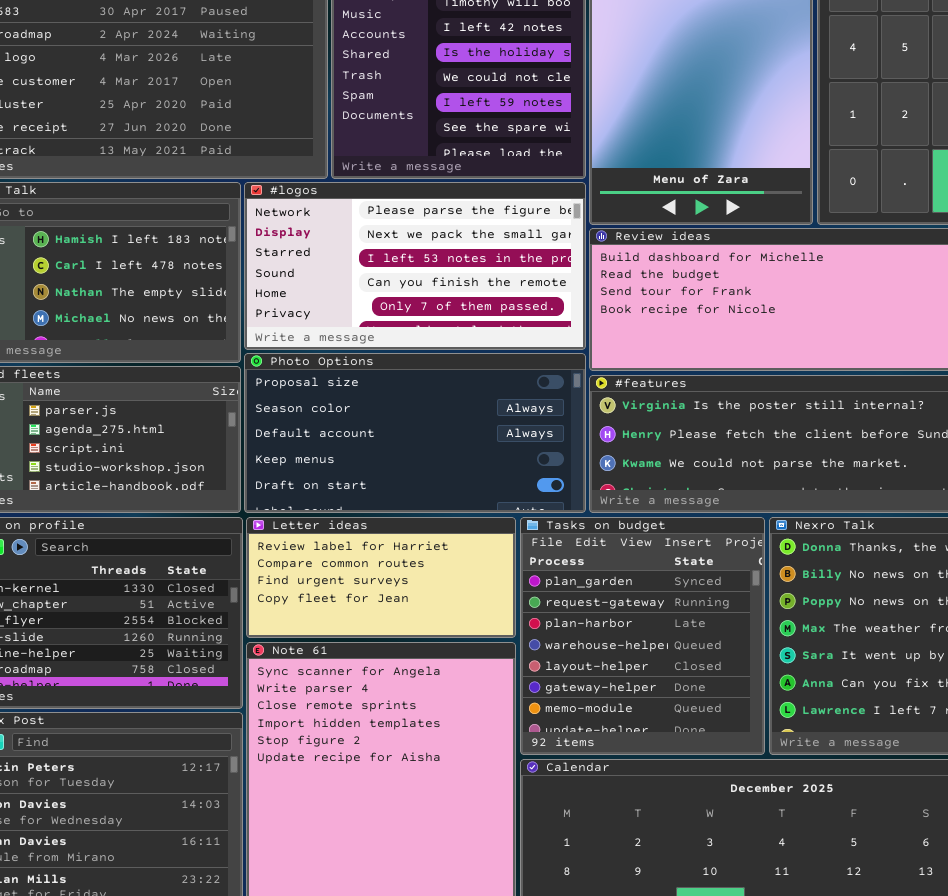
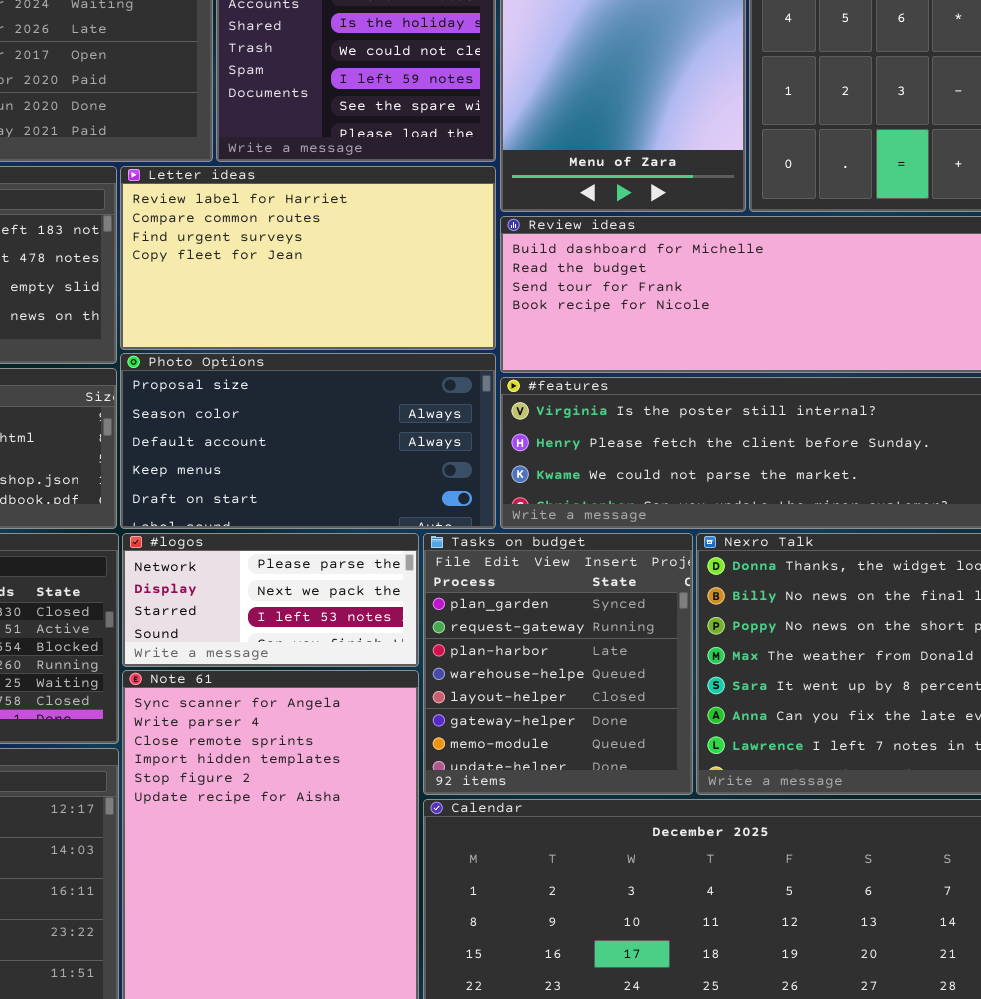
#logos: [244,182,586,350] -> [122,533,419,667], moved, resized
Letter ideas: [246,517,516,638] -> [120,166,496,350], moved, resized

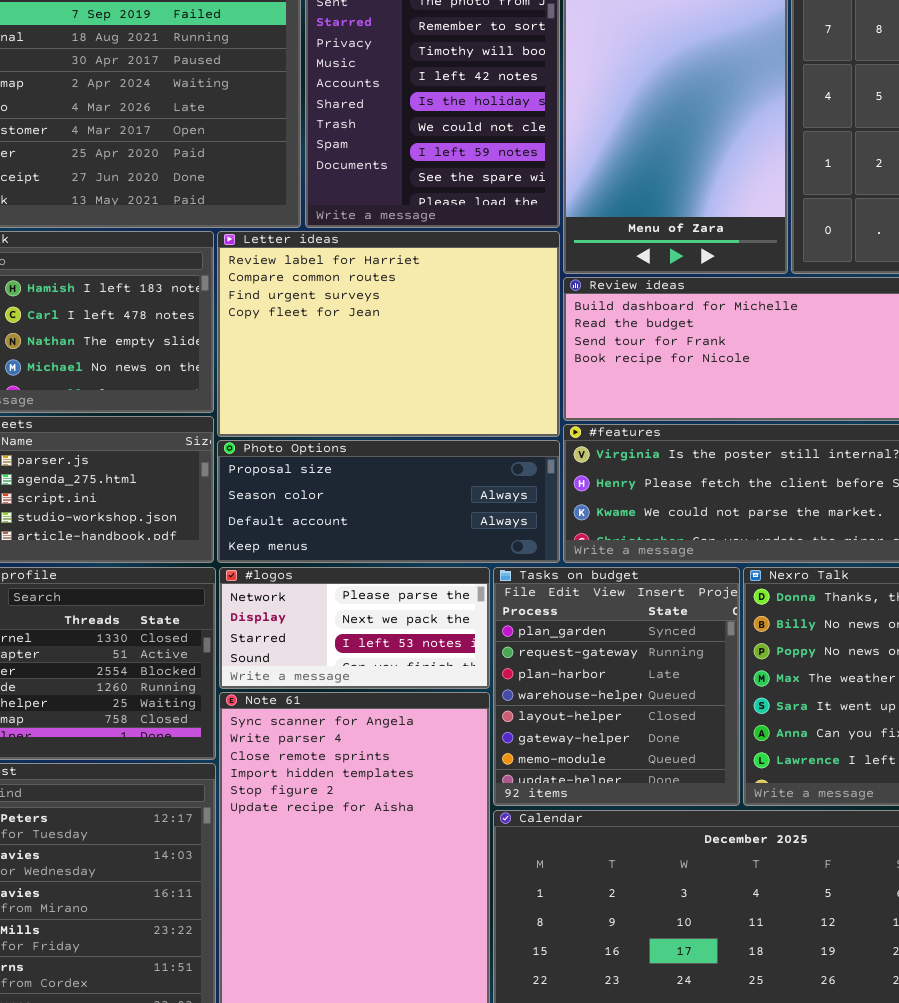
Letter ideas: [120,166,496,350] -> [217,231,560,437], resized
Photo Options: [120,353,496,529] -> [217,440,560,563], resized

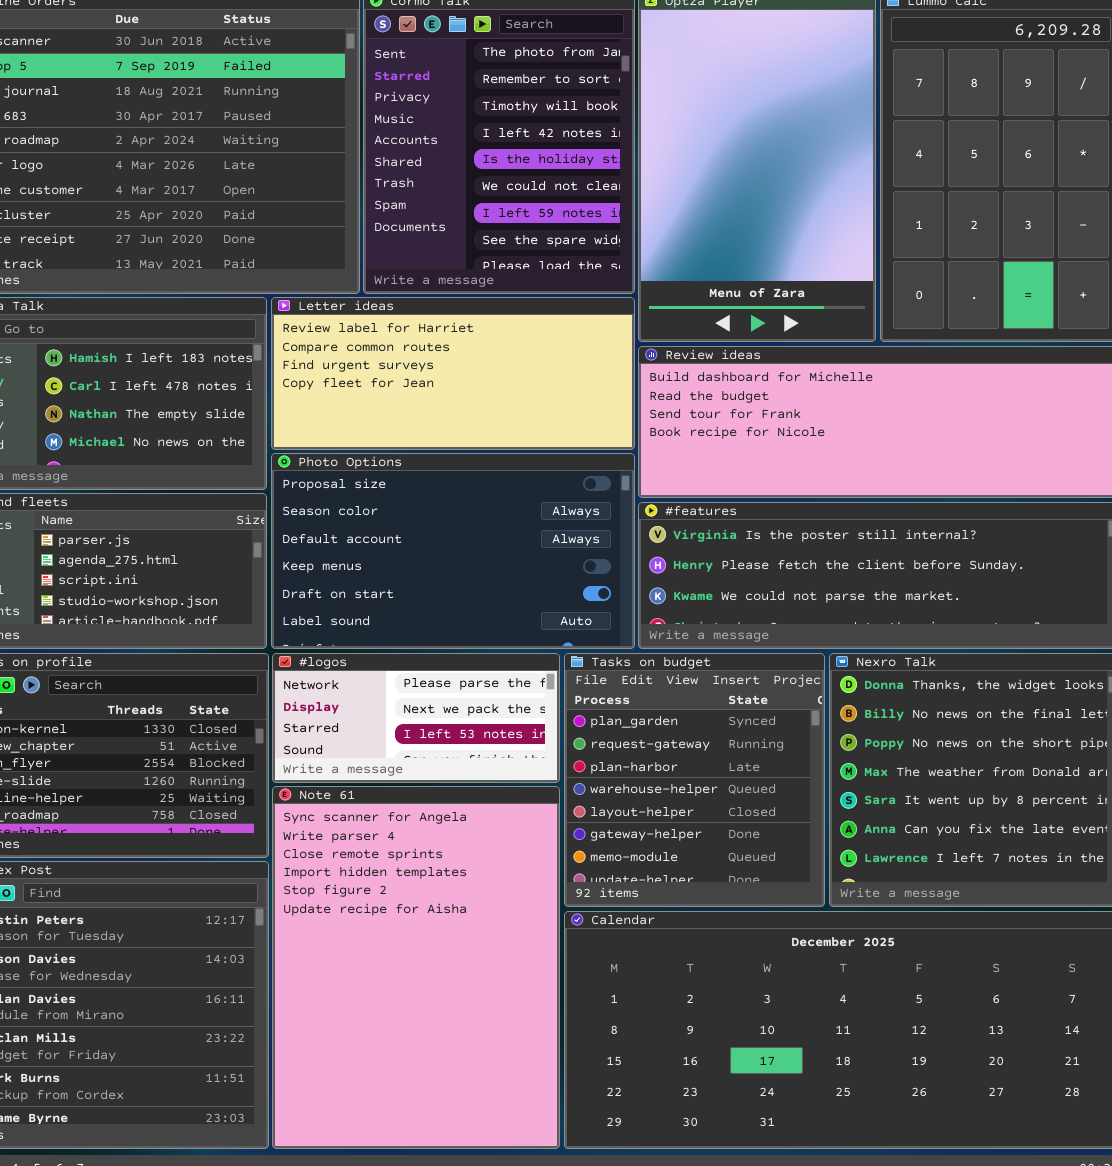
Letter ideas: [217,231,560,437] -> [271,297,635,450], resized
Photo Options: [217,440,560,563] -> [271,453,635,649], resized

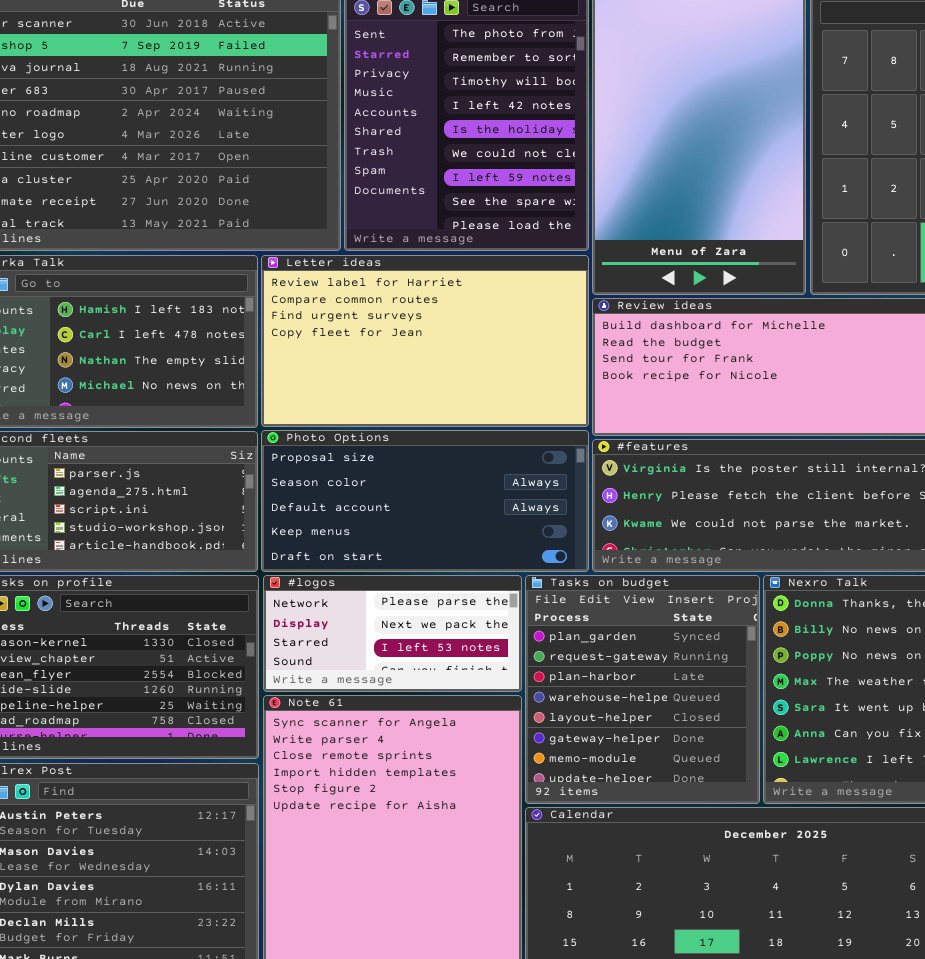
Letter ideas: [271,297,635,450] -> [261,255,589,427], resized
Photo Options: [271,453,635,649] -> [261,430,589,572], resized

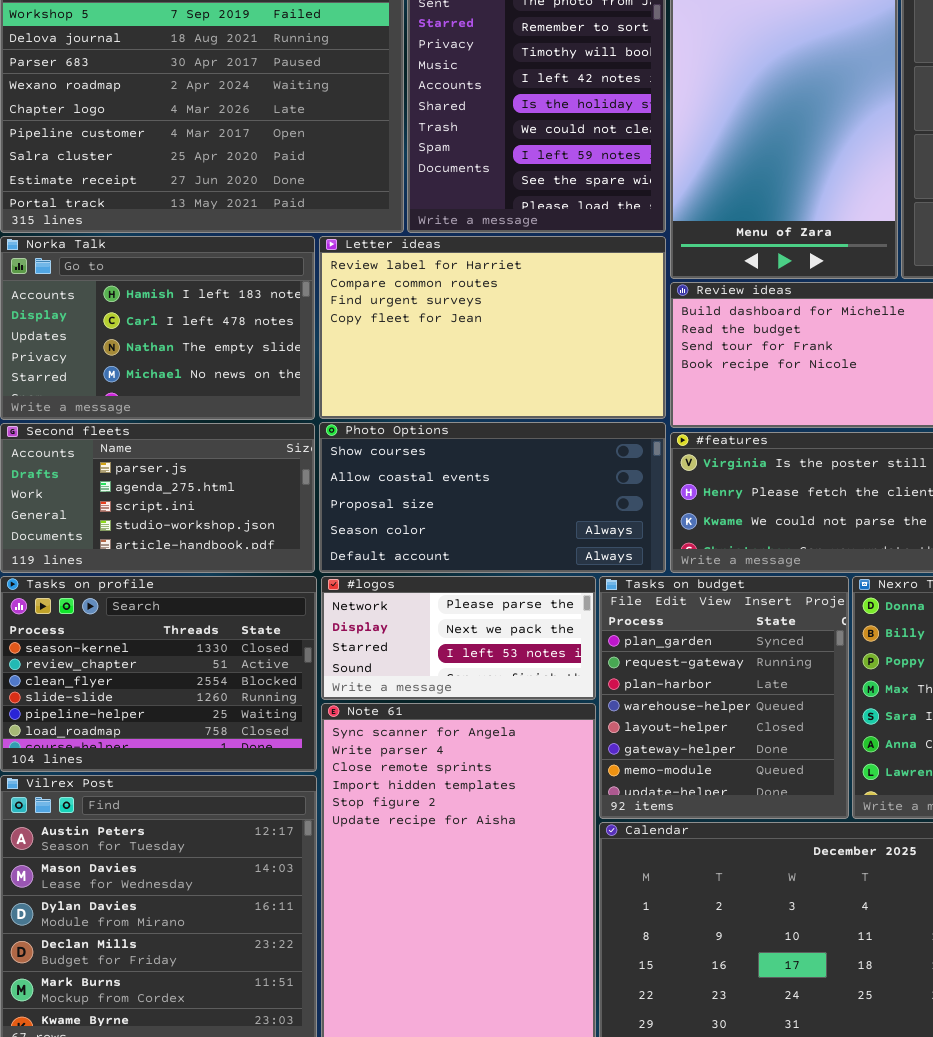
Photo Options: [261,430,589,572] -> [319,422,666,573], scrolled up 2 rows

